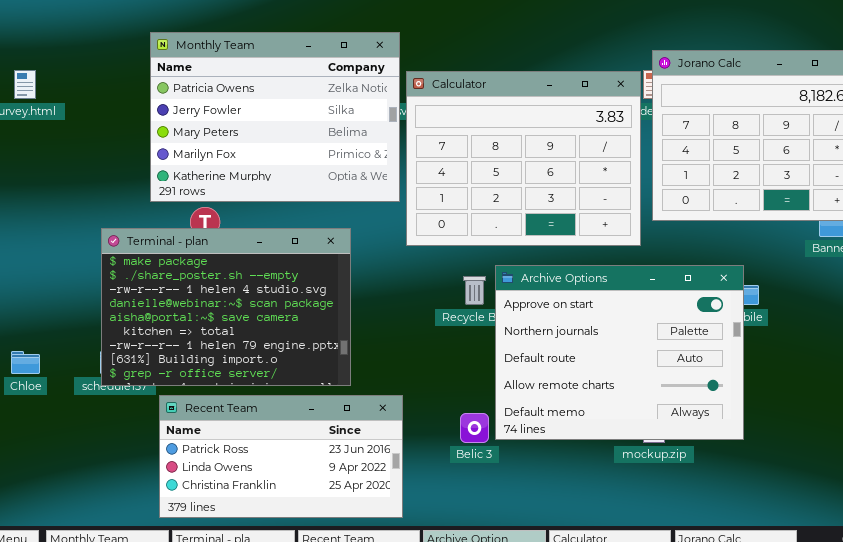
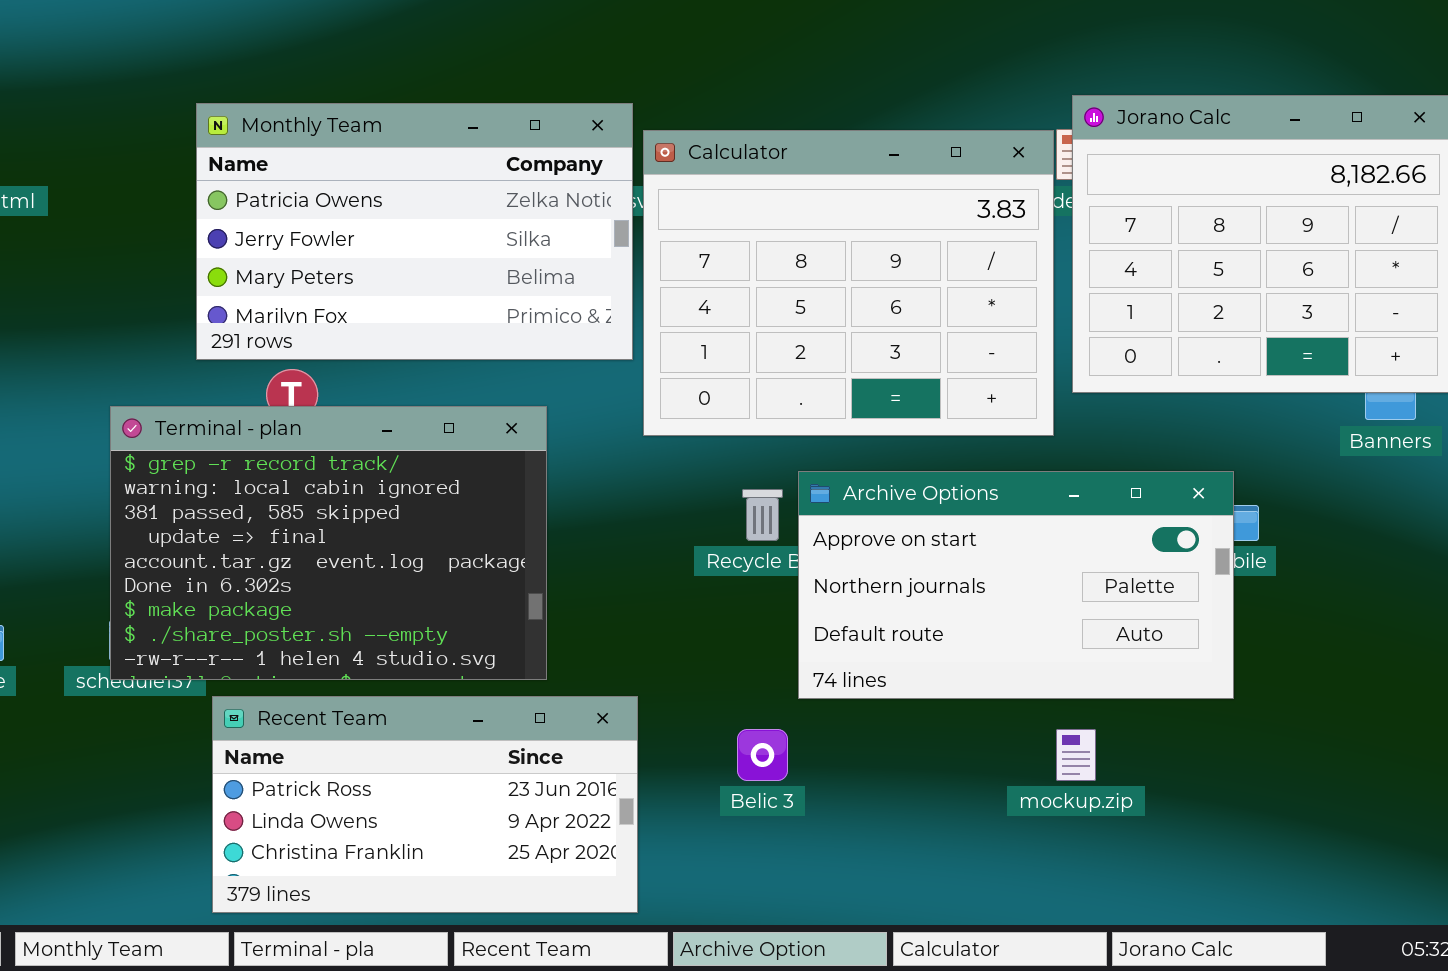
Monthly Team: [150,32,400,202] -> [196,103,633,360], resized
Terminal - plan: [101,228,351,386] -> [110,406,547,680], scrolled up 6 rows
Archive Options: [495,265,744,440] -> [798,471,1234,699], resized

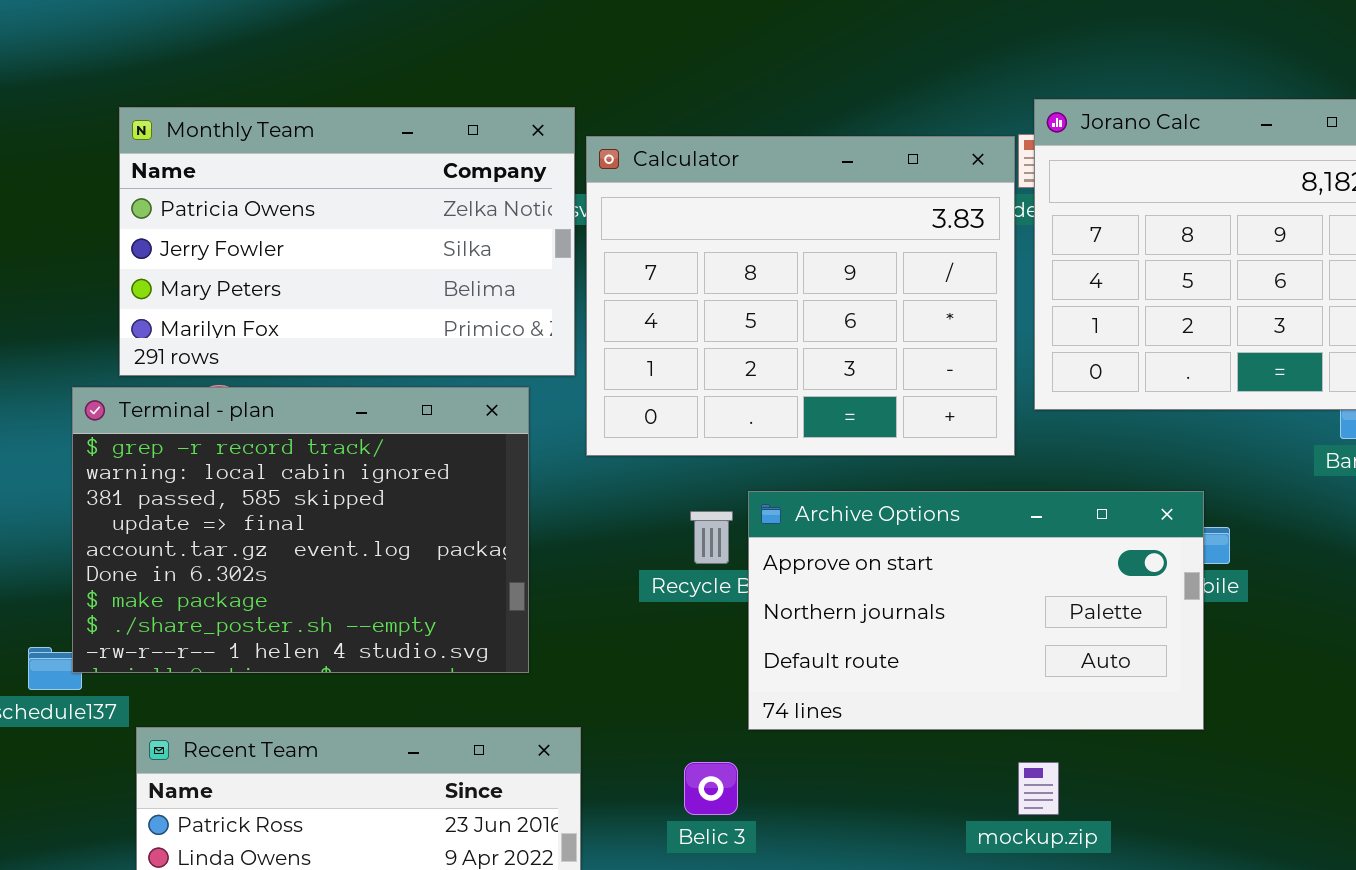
Terminal - plan: [110,406,547,680] -> [72,387,529,673], moved

